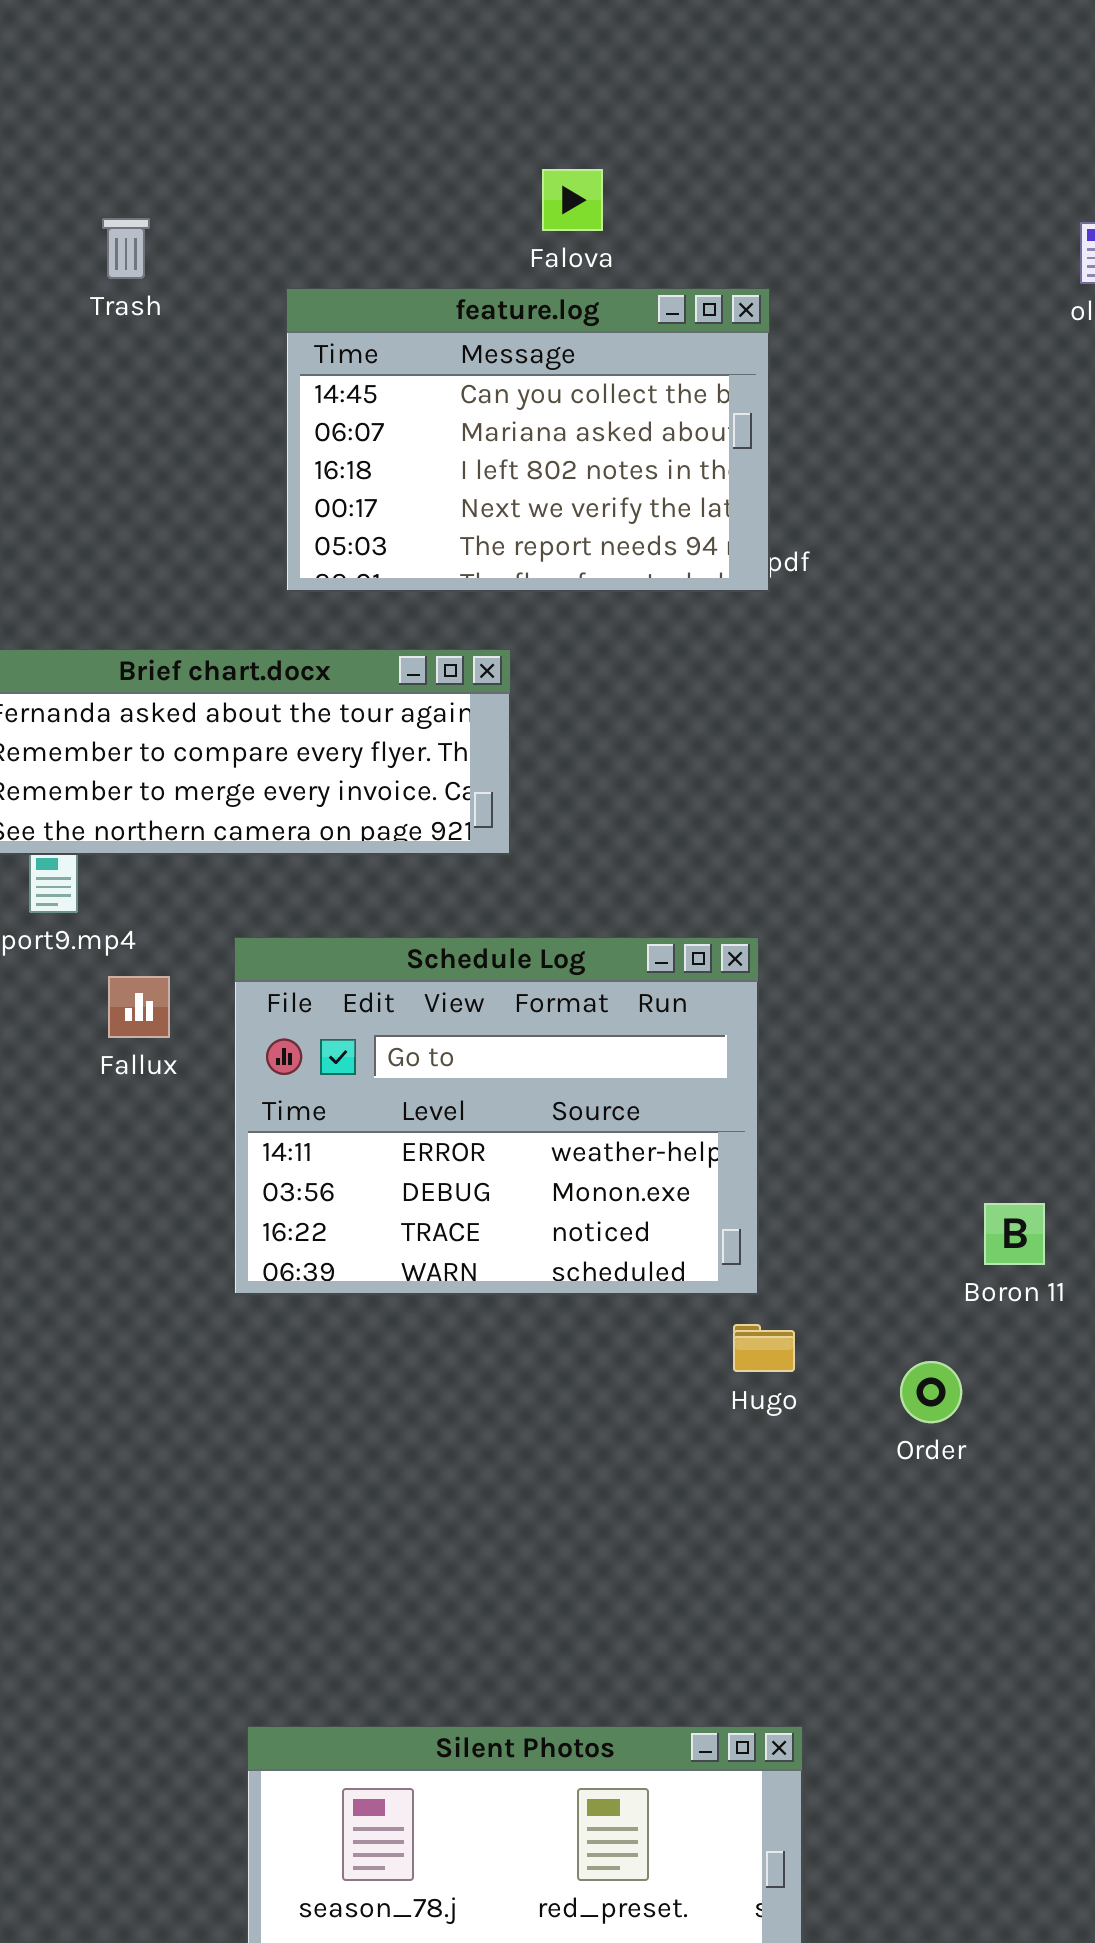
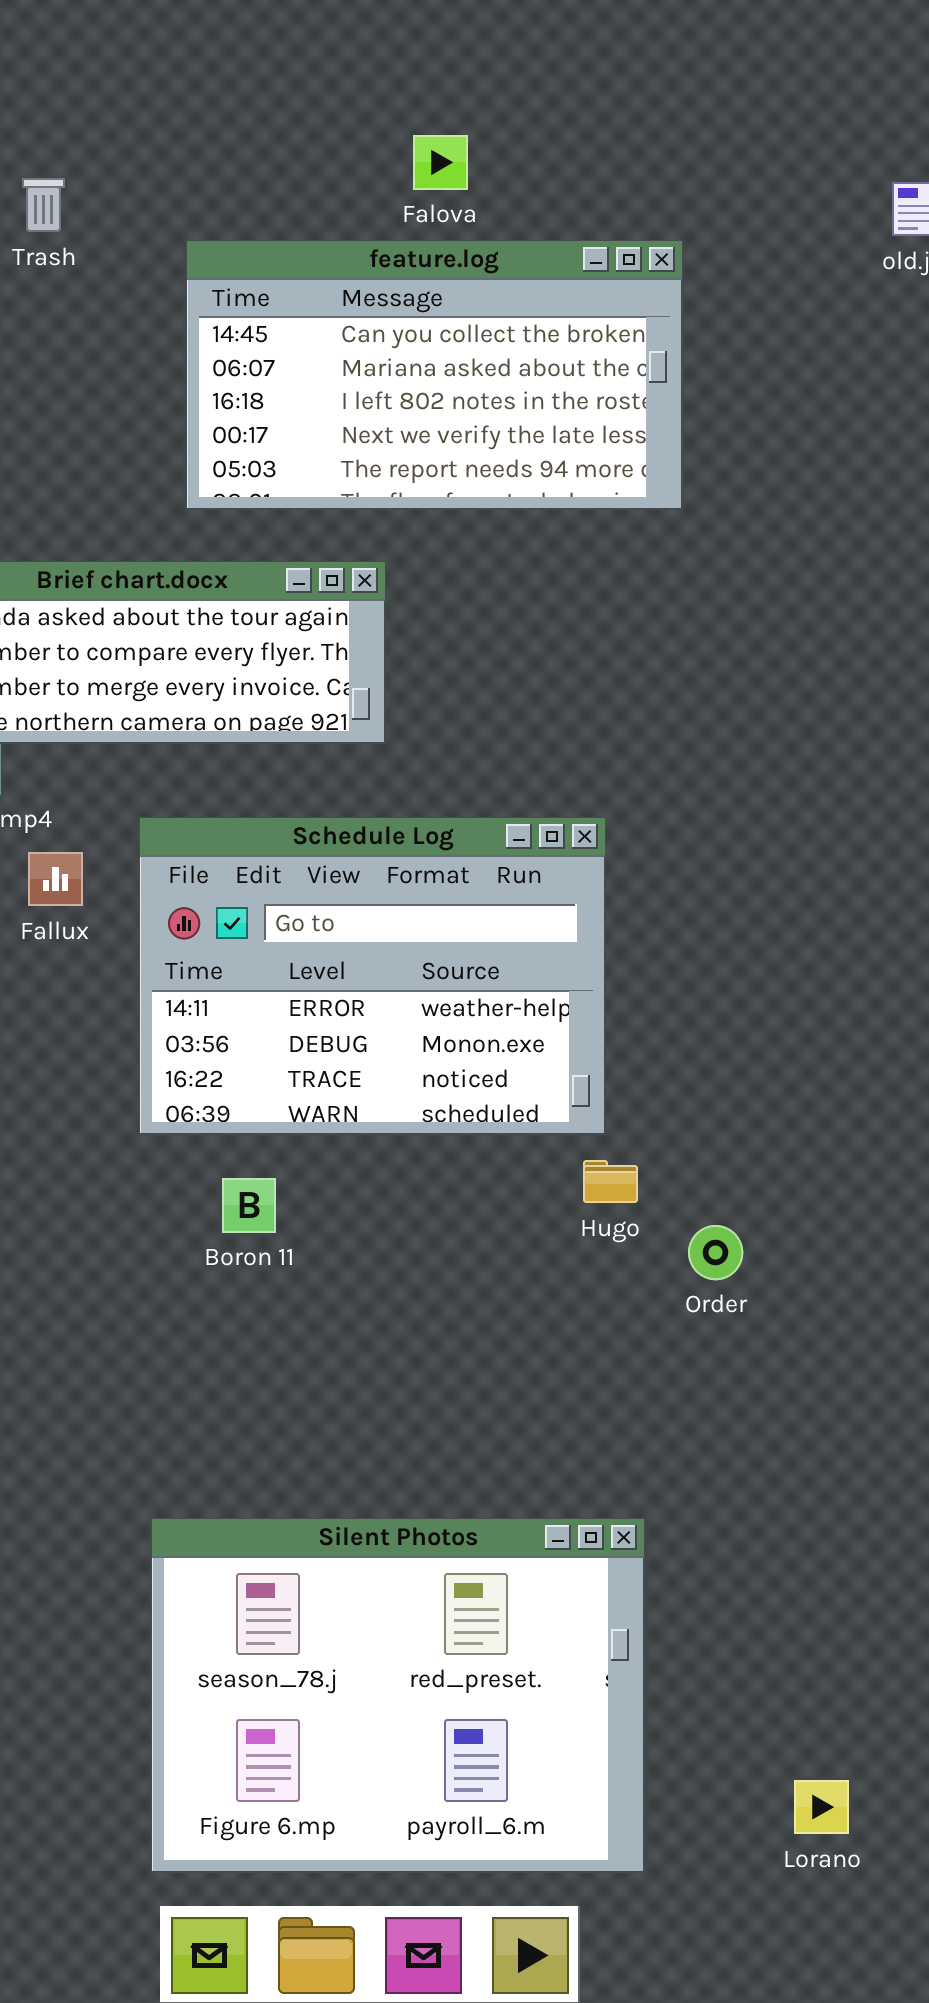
feature.log: [286,288,770,592] -> [186,240,683,510], resized
Boron 11: [984,1203,1045,1265] -> [222,1178,276,1233], moved
Order: [900,1361,962,1423] -> [688,1225,743,1280], moved

